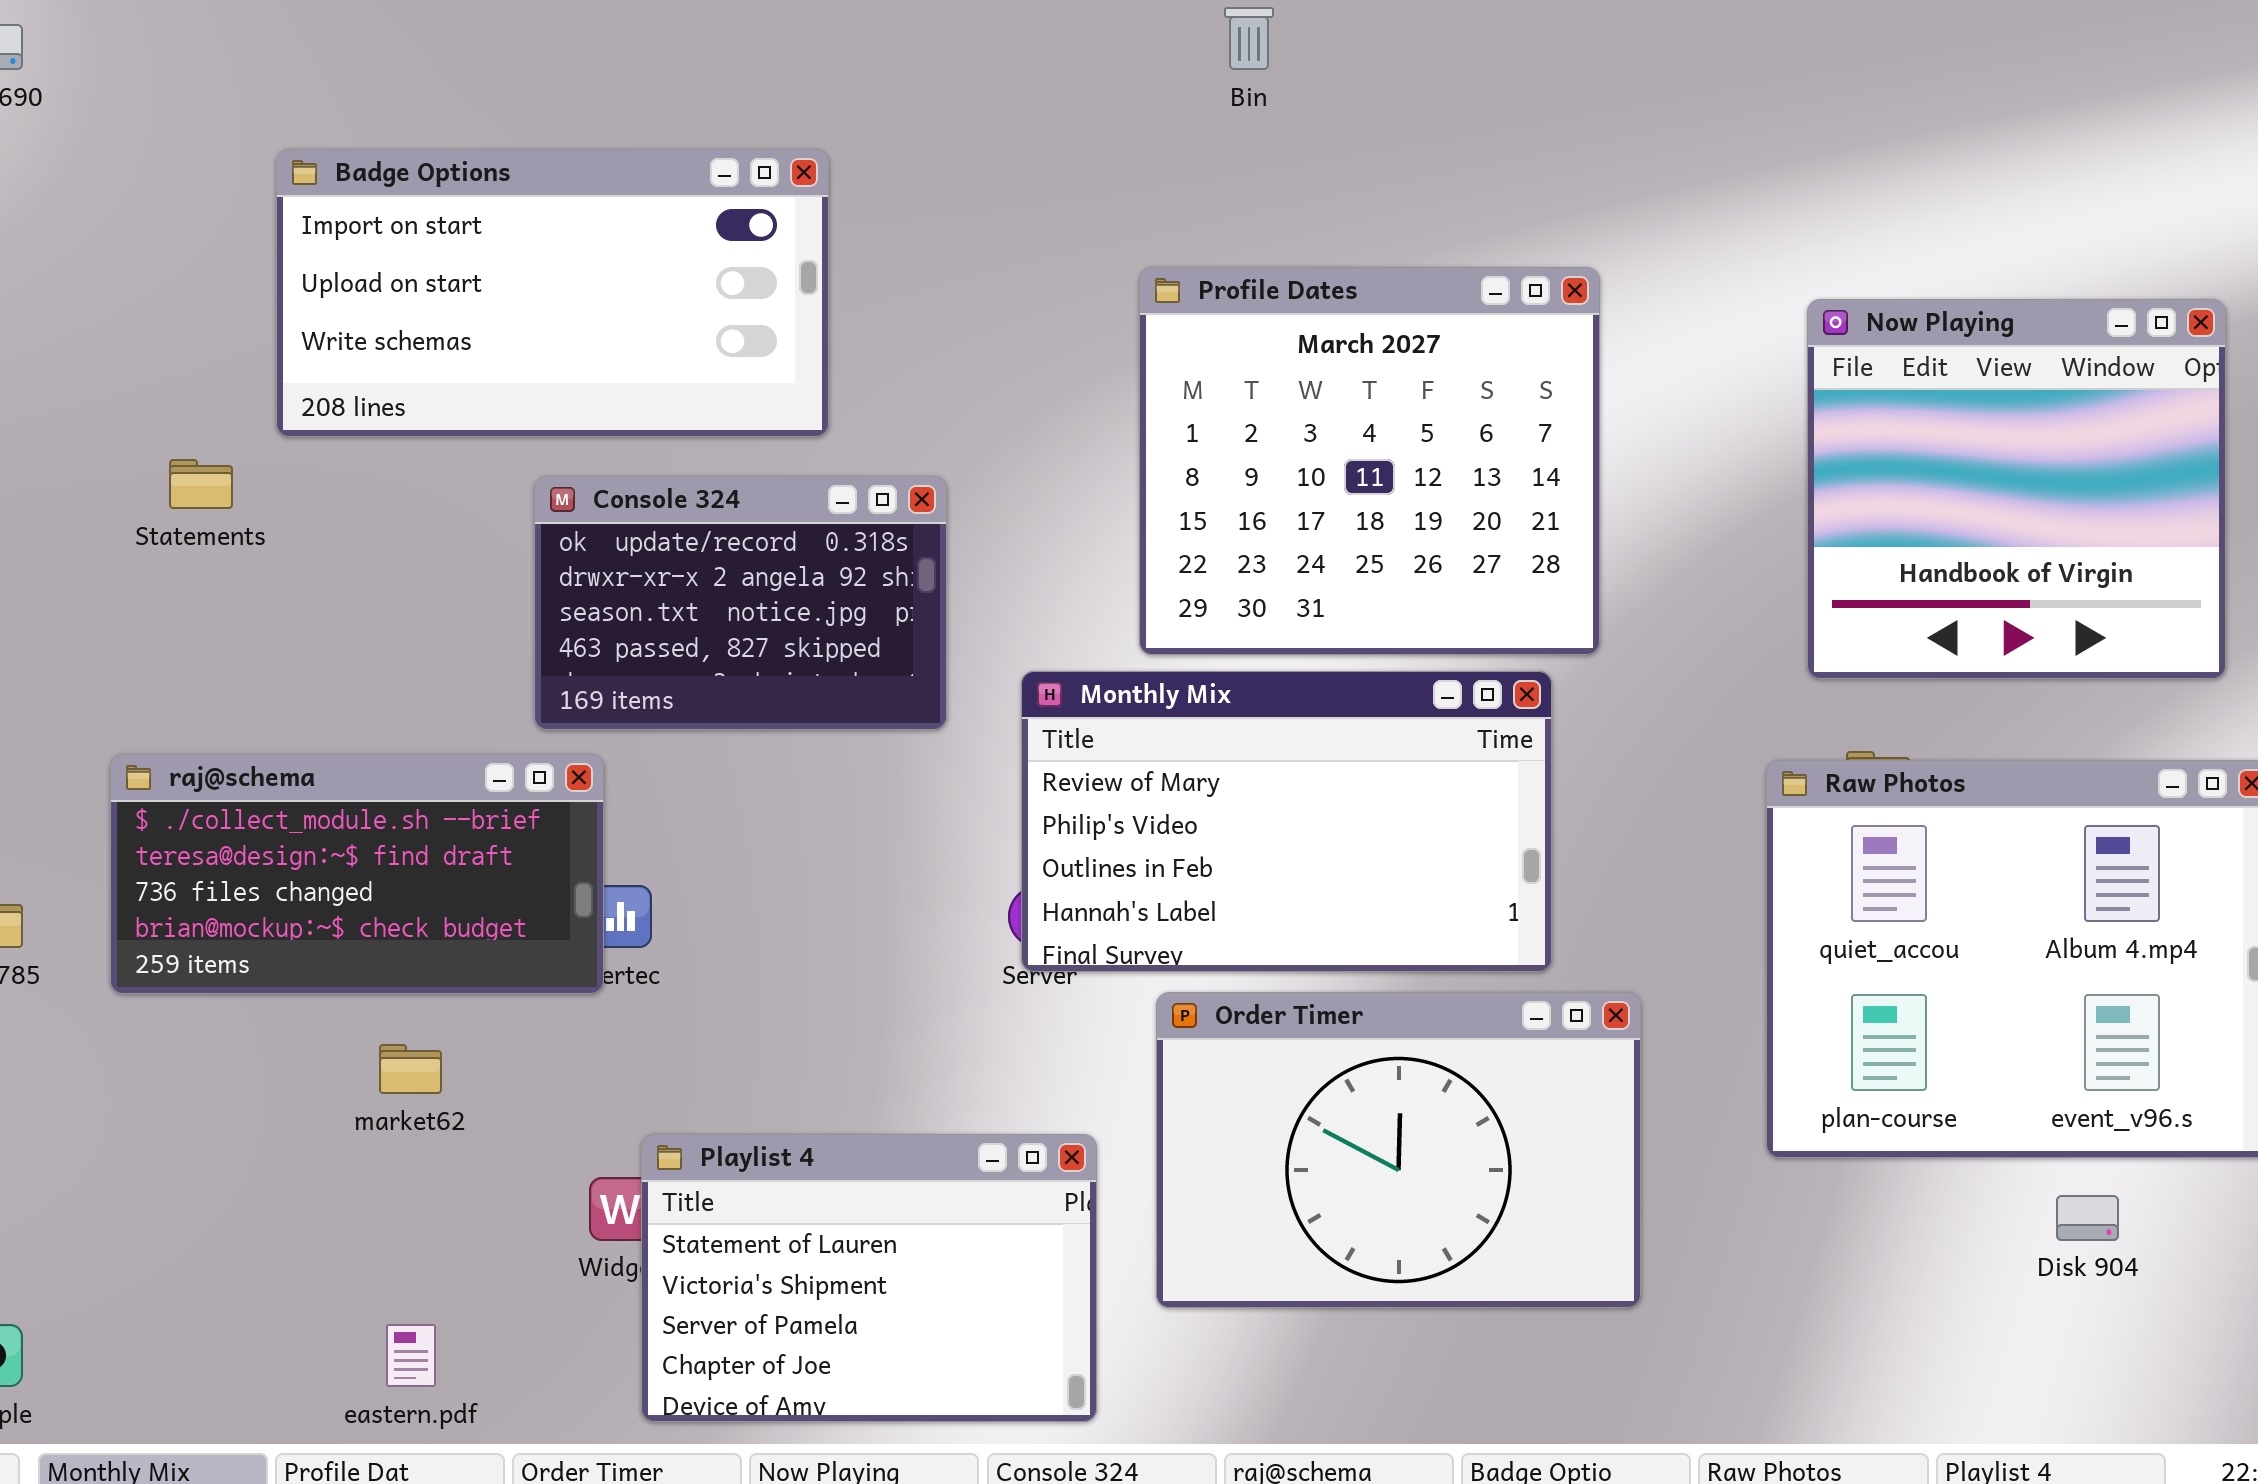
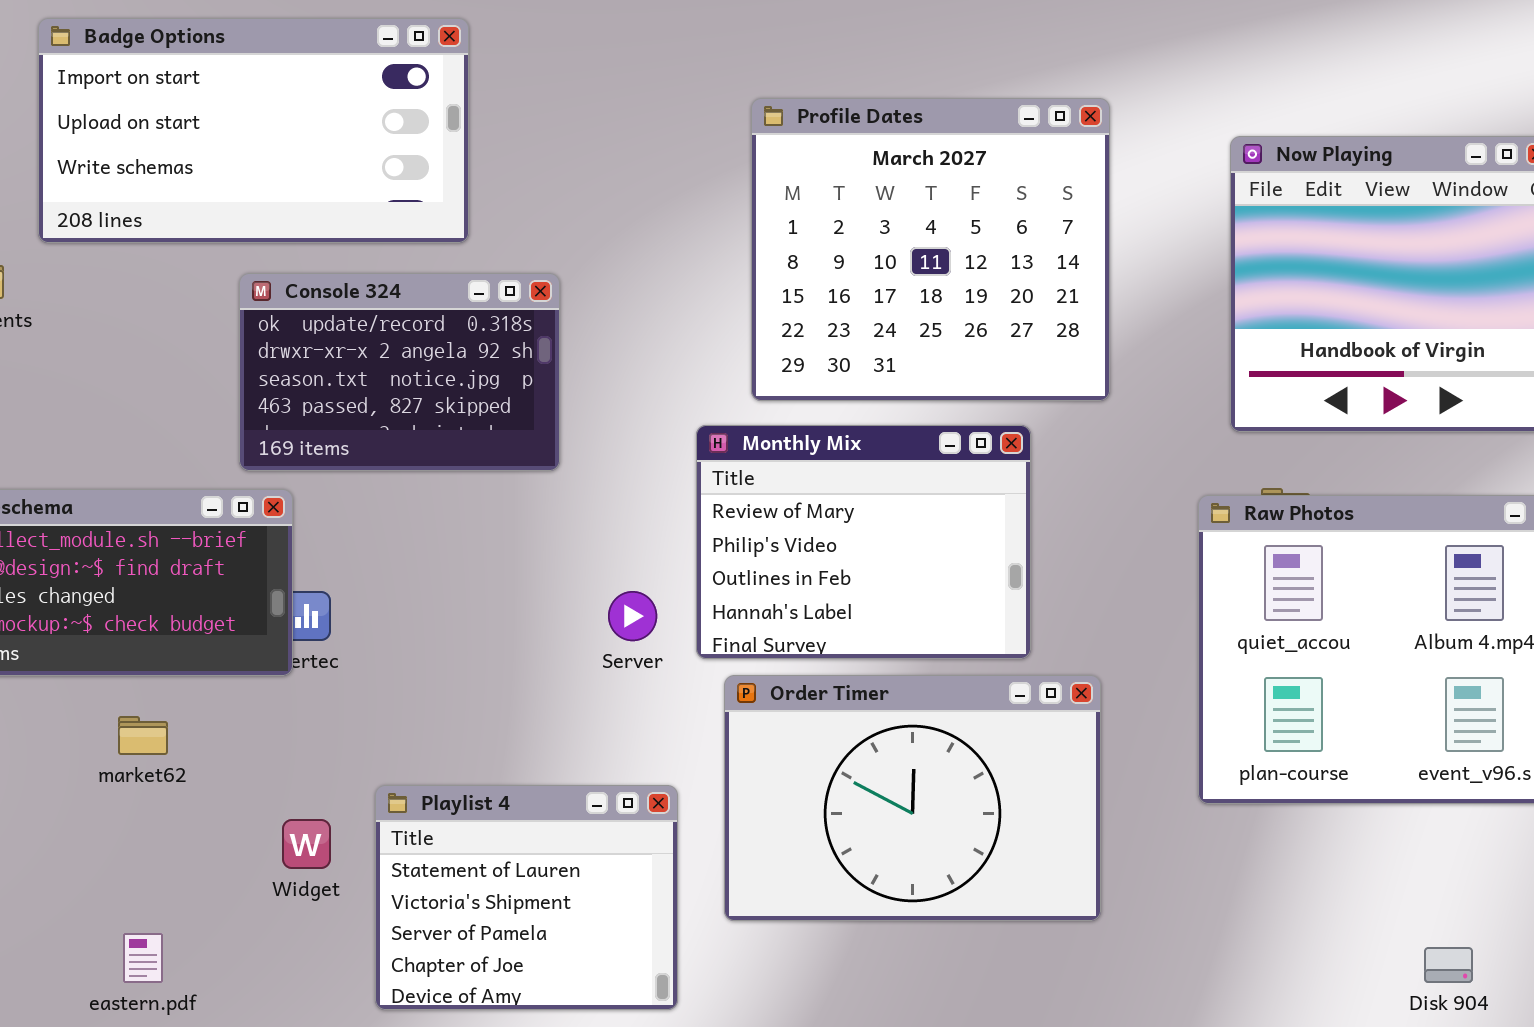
Profile Dates: [1139,267,1600,655] -> [751,98,1110,401], moved
Monthly Mix: [1021,671,1552,972] -> [696,425,1031,659], resized
Playlist 4: [641,1134,1097,1422] -> [375,785,678,1010], resized
Disk 904: [2056,1195,2119,1241] -> [1424,947,1473,983], moved

